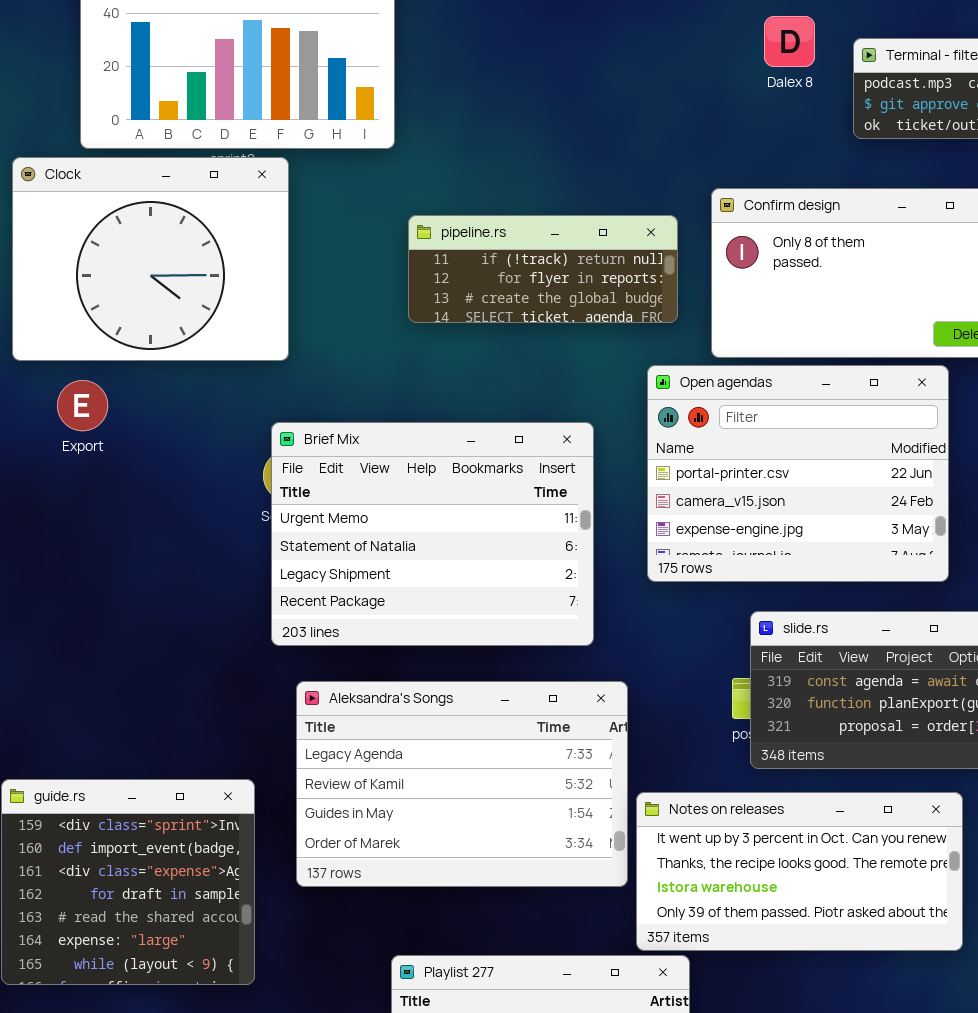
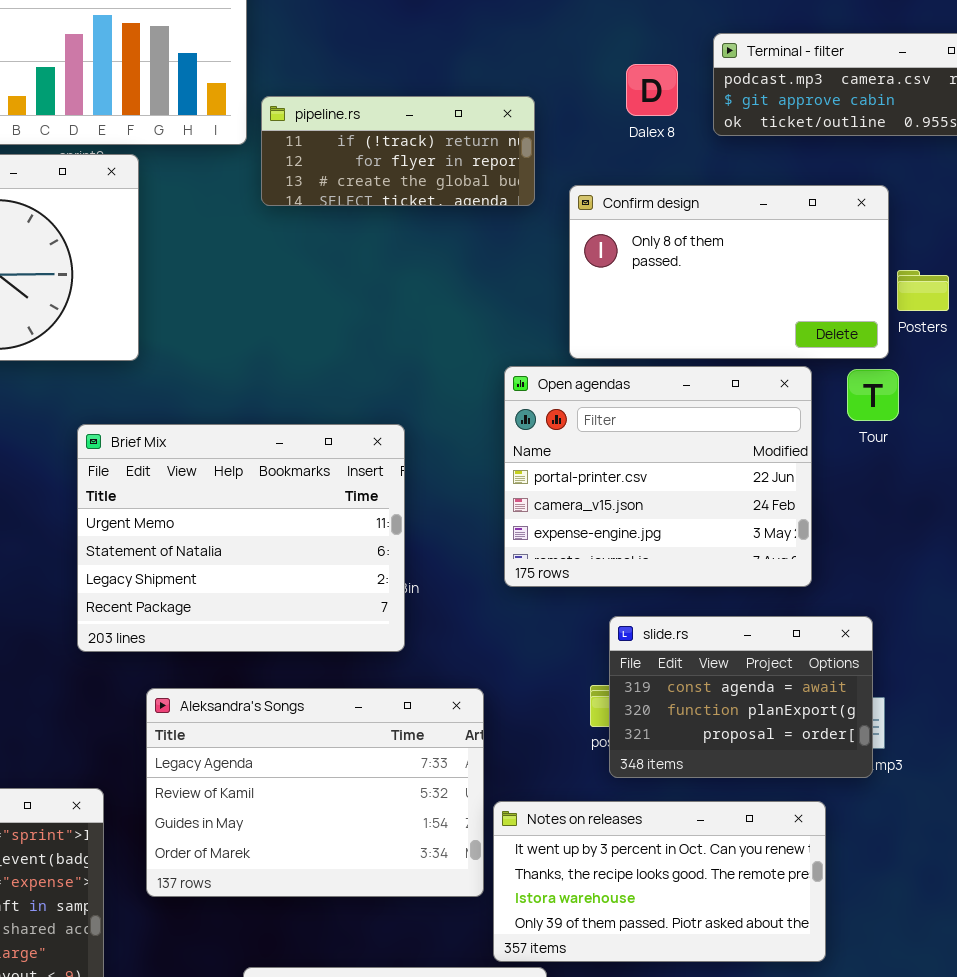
Dalex 8: [764,16,815,67] -> [626,64,678,116], moved
pipeline.rs: [408,215,678,323] -> [261,96,535,206], moved
Brief Mix: [271,422,594,646] -> [77,424,405,652], moved

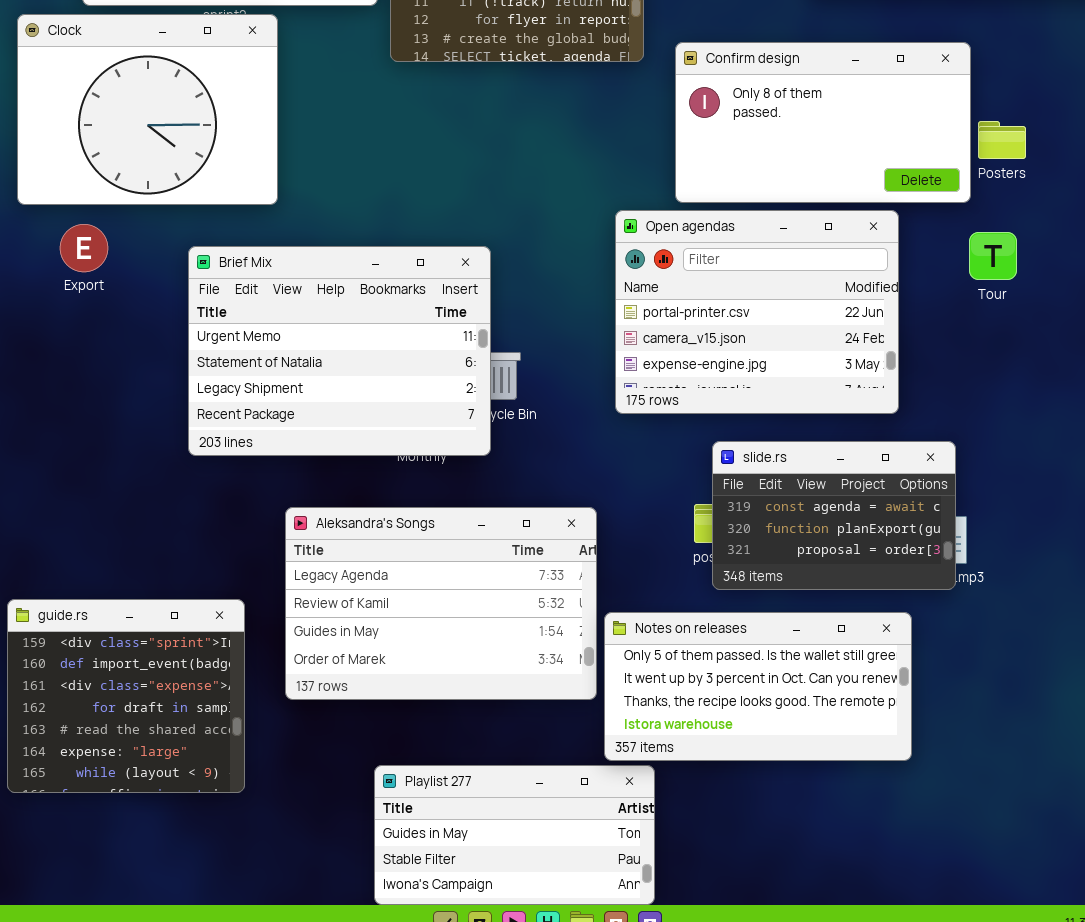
Tour: [847,369,899,421] -> [969,232,1017,280], moved
Brief Mix: [77,424,405,652] -> [188,246,491,456], moved
Notes on releases: [493,801,826,962] -> [604,612,912,761], scrolled up 1 row

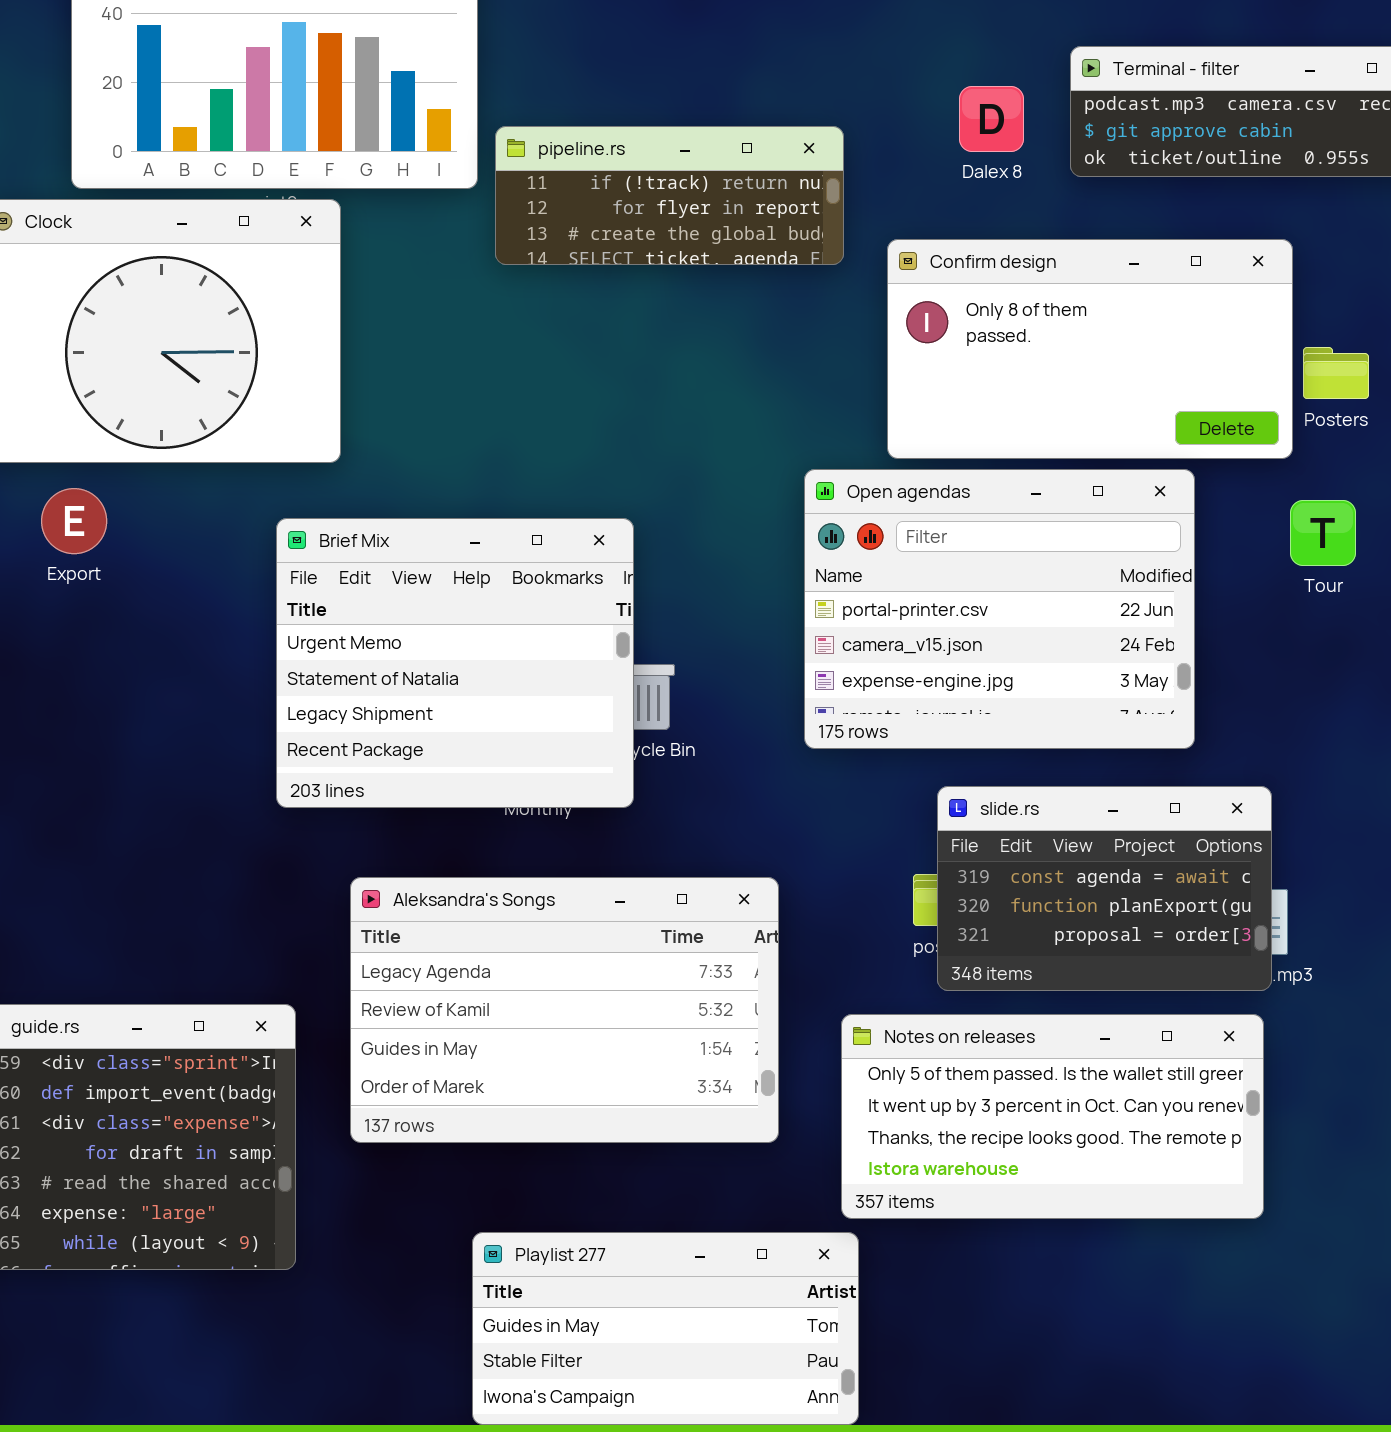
Brief Mix: [188,246,491,456] -> [276,518,634,808], resized
Notes on releases: [604,612,912,761] -> [841,1014,1264,1219], moved

